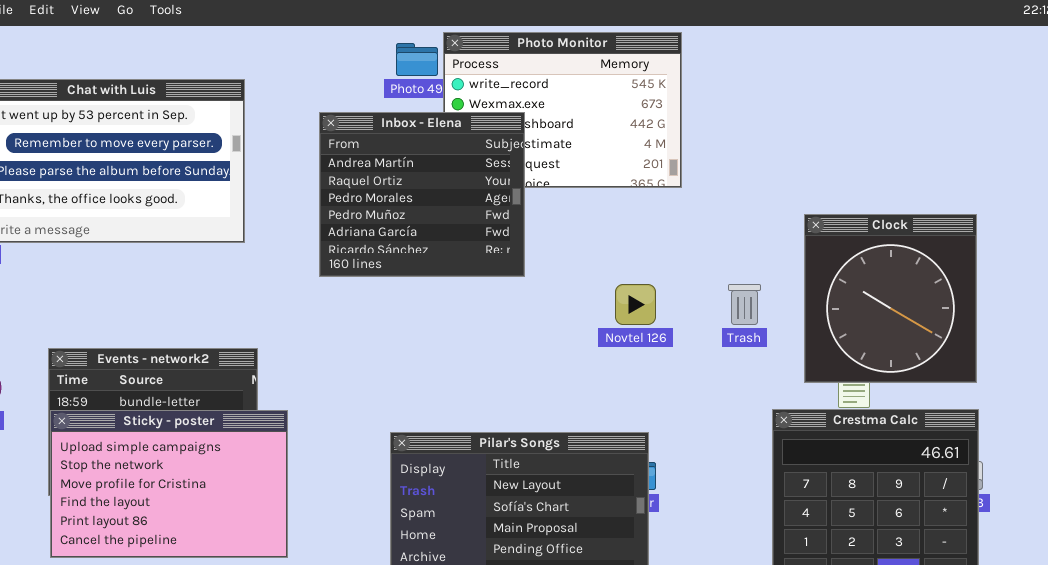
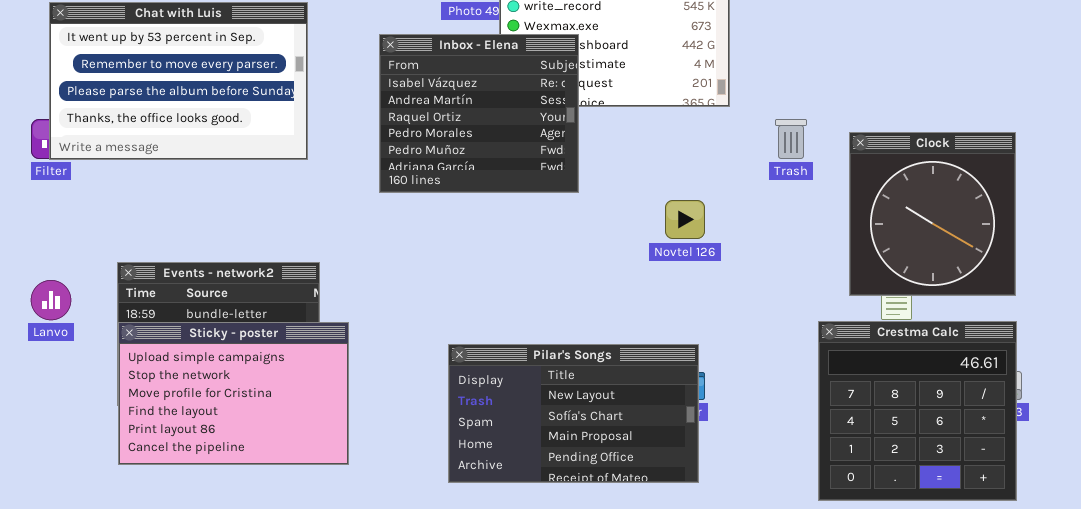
Inbox - Elena: [319,112,525,277] -> [379,34,579,193], scrolled up 1 row
Trash: [728,284,761,325] -> [775,119,807,159], moved

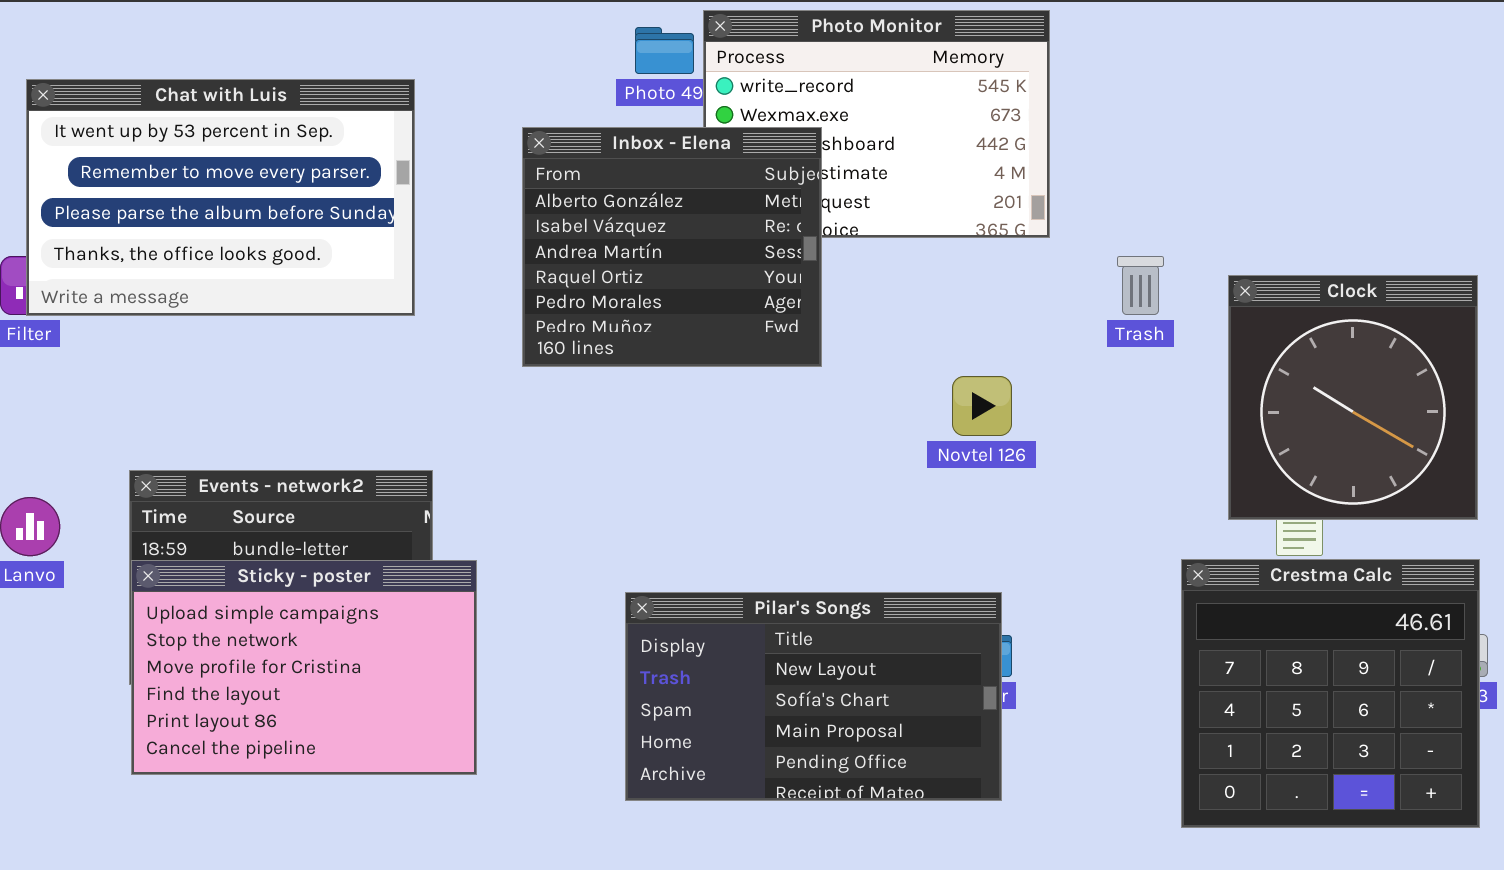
Inbox - Elena: [379,34,579,193] -> [522,127,822,367], scrolled up 1 row

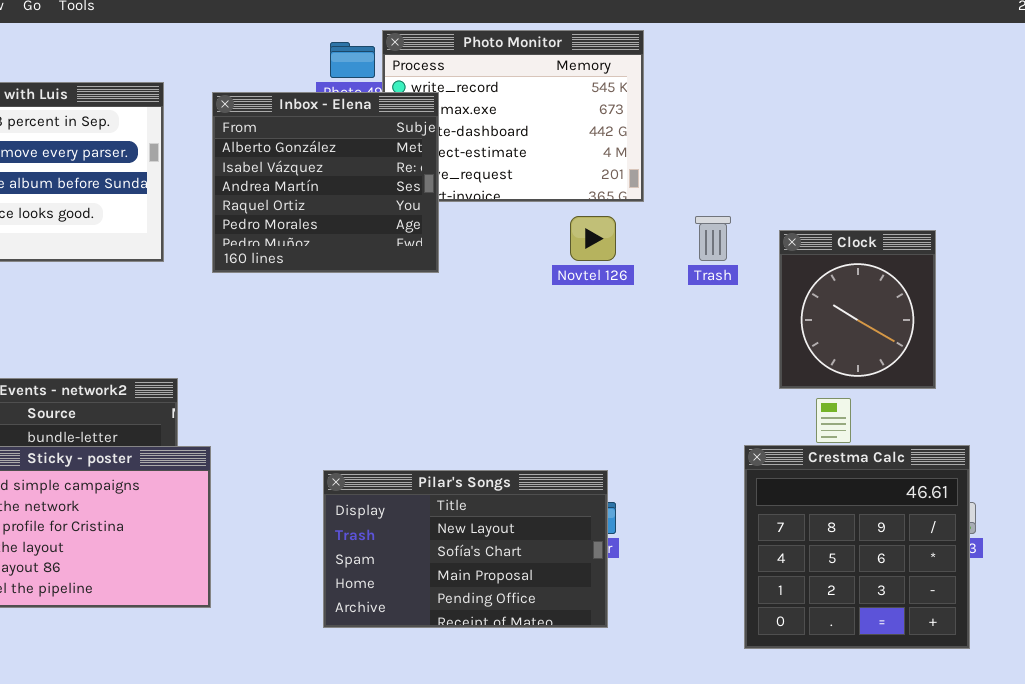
Inbox - Elena: [522,127,822,367] -> [212,92,439,273], moved
Clock: [1228,275,1478,520] -> [779,230,936,389], resized
Novtel 126: [952,376,1012,436] -> [570,216,616,261], moved

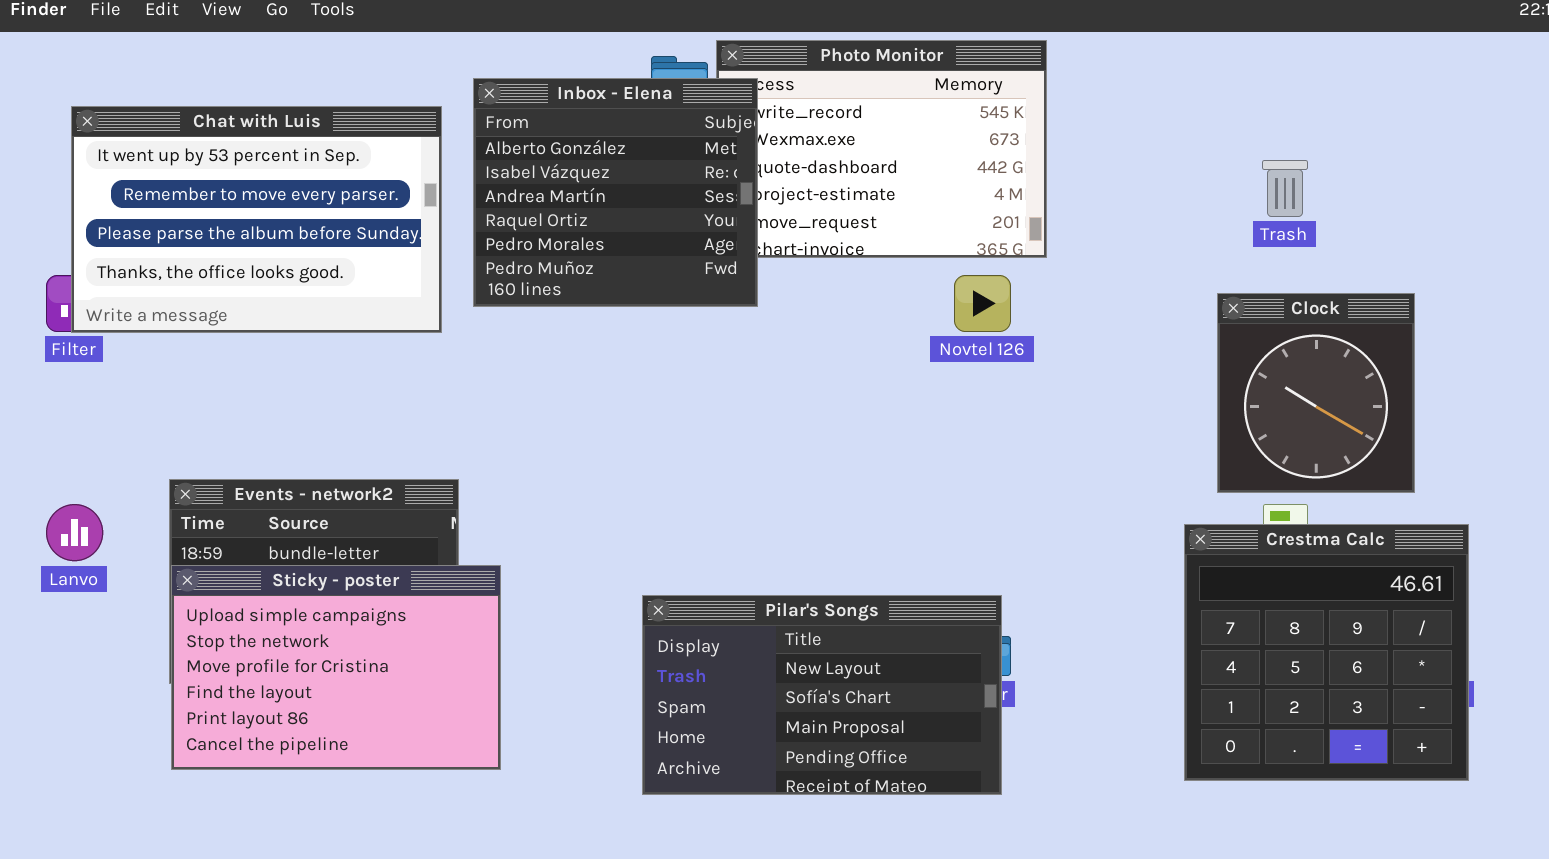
Inbox - Elena: [212,92,439,273] -> [473,78,758,307], moved
Trash: [695,216,731,261] -> [1262,160,1308,217], moved
Crestma Calc: [744,445,970,649] -> [1184,524,1469,781], moved

